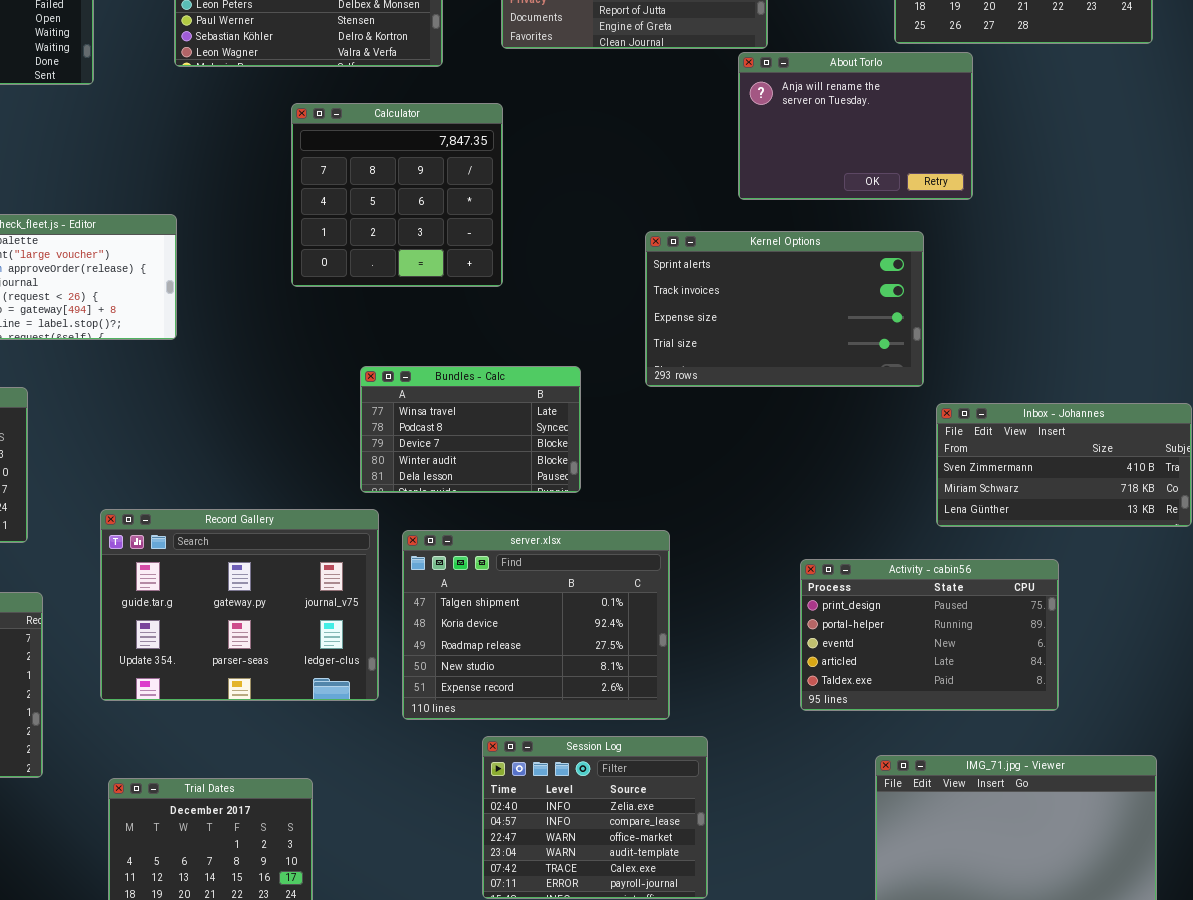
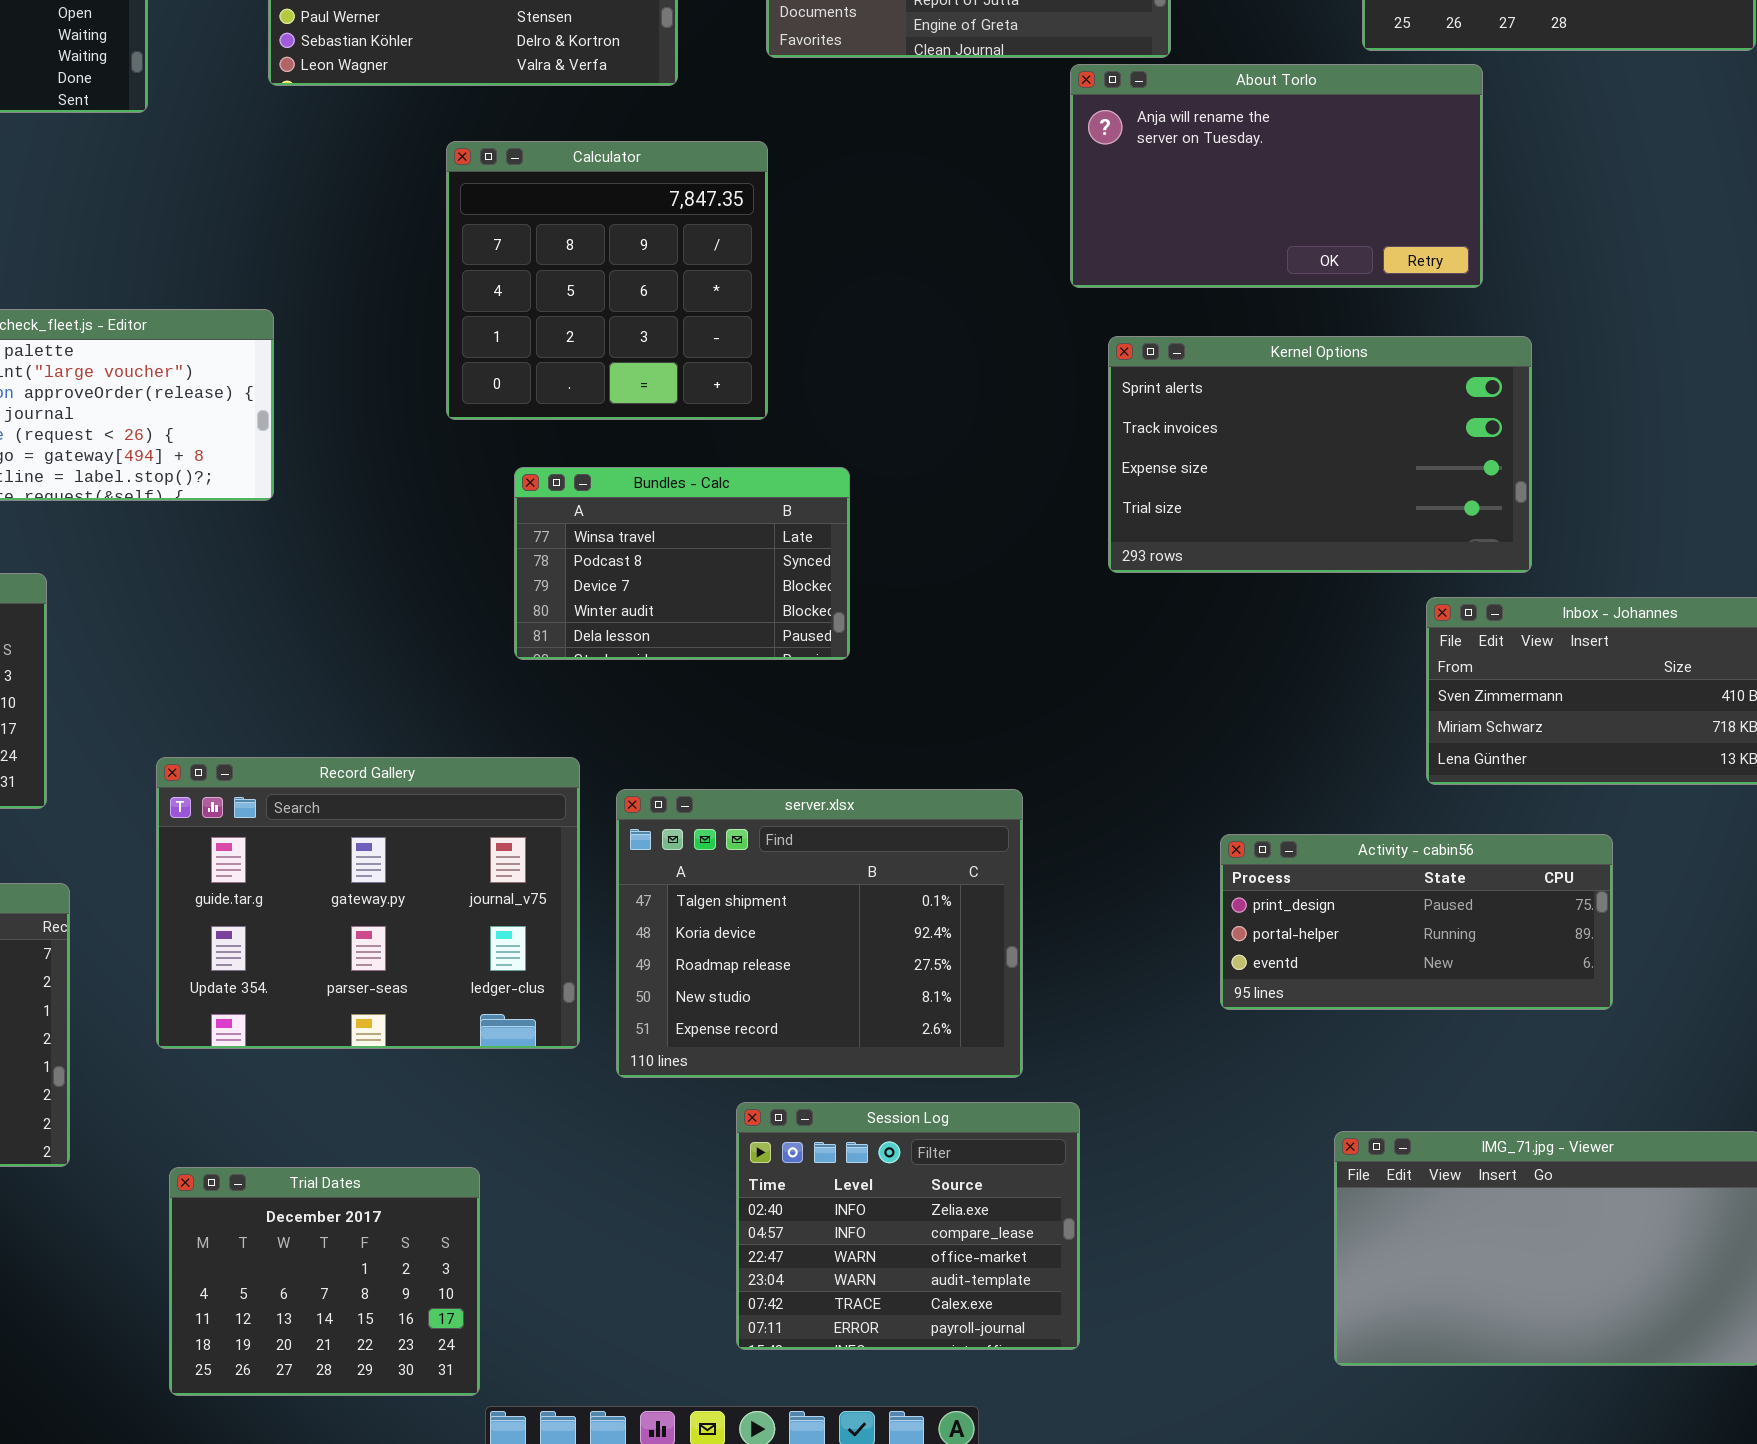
About Torlo: [738,52,973,200] -> [1070,64,1483,288], resized
Kernel Options: [645,231,924,387] -> [1108,336,1532,573], moved
Bundles - Calc: [360,366,581,493] -> [514,467,850,660], moved
Activity - cabin56: [800,559,1059,711] -> [1220,834,1613,1010], resized

